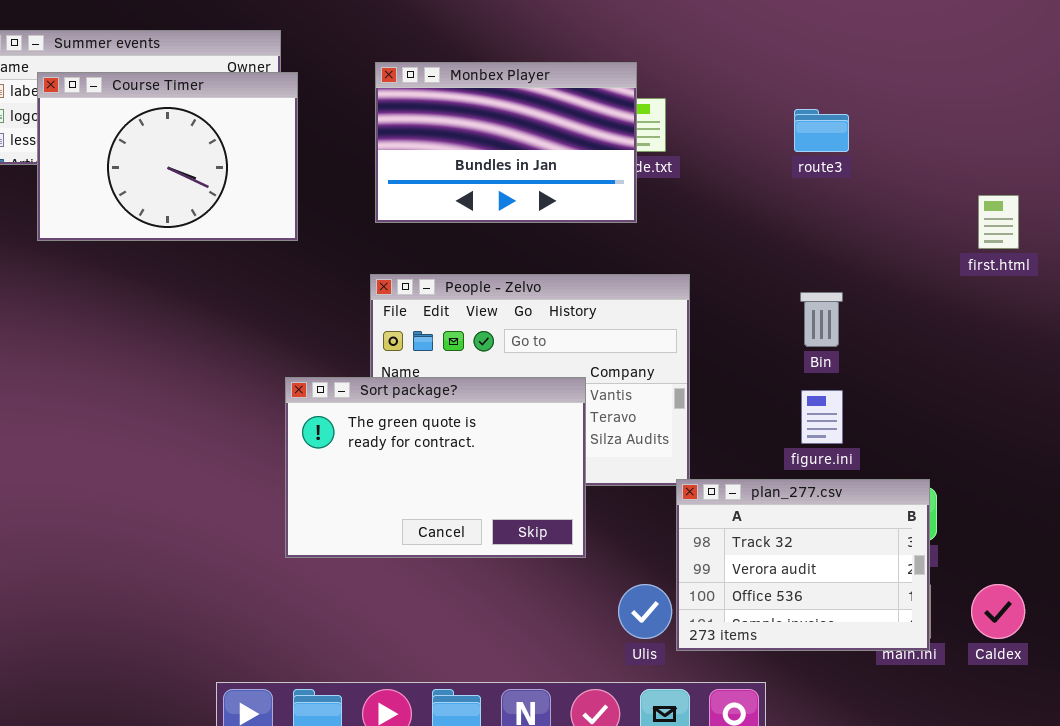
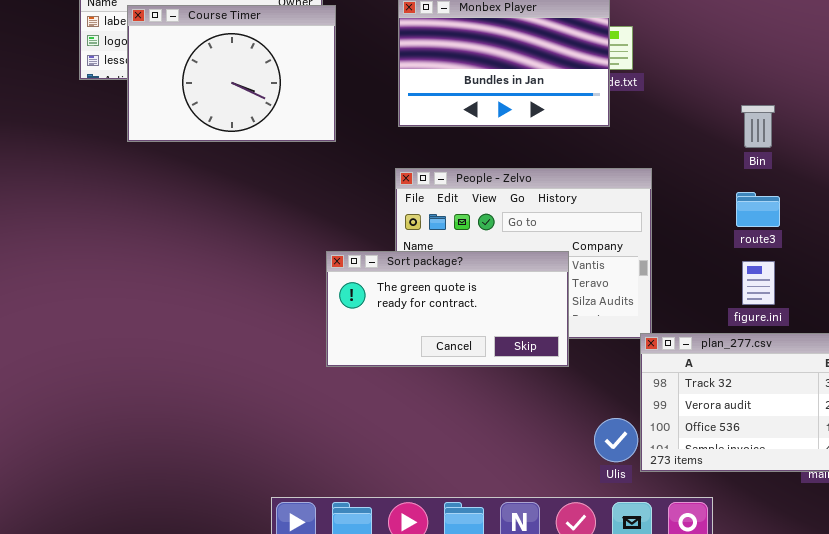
route3: [794,109,849,152] -> [736,192,780,227], moved
Bin: [800,292,843,347] -> [741,105,775,148], moved
Sort package?: [285,377,586,558] -> [326,251,569,367], resized

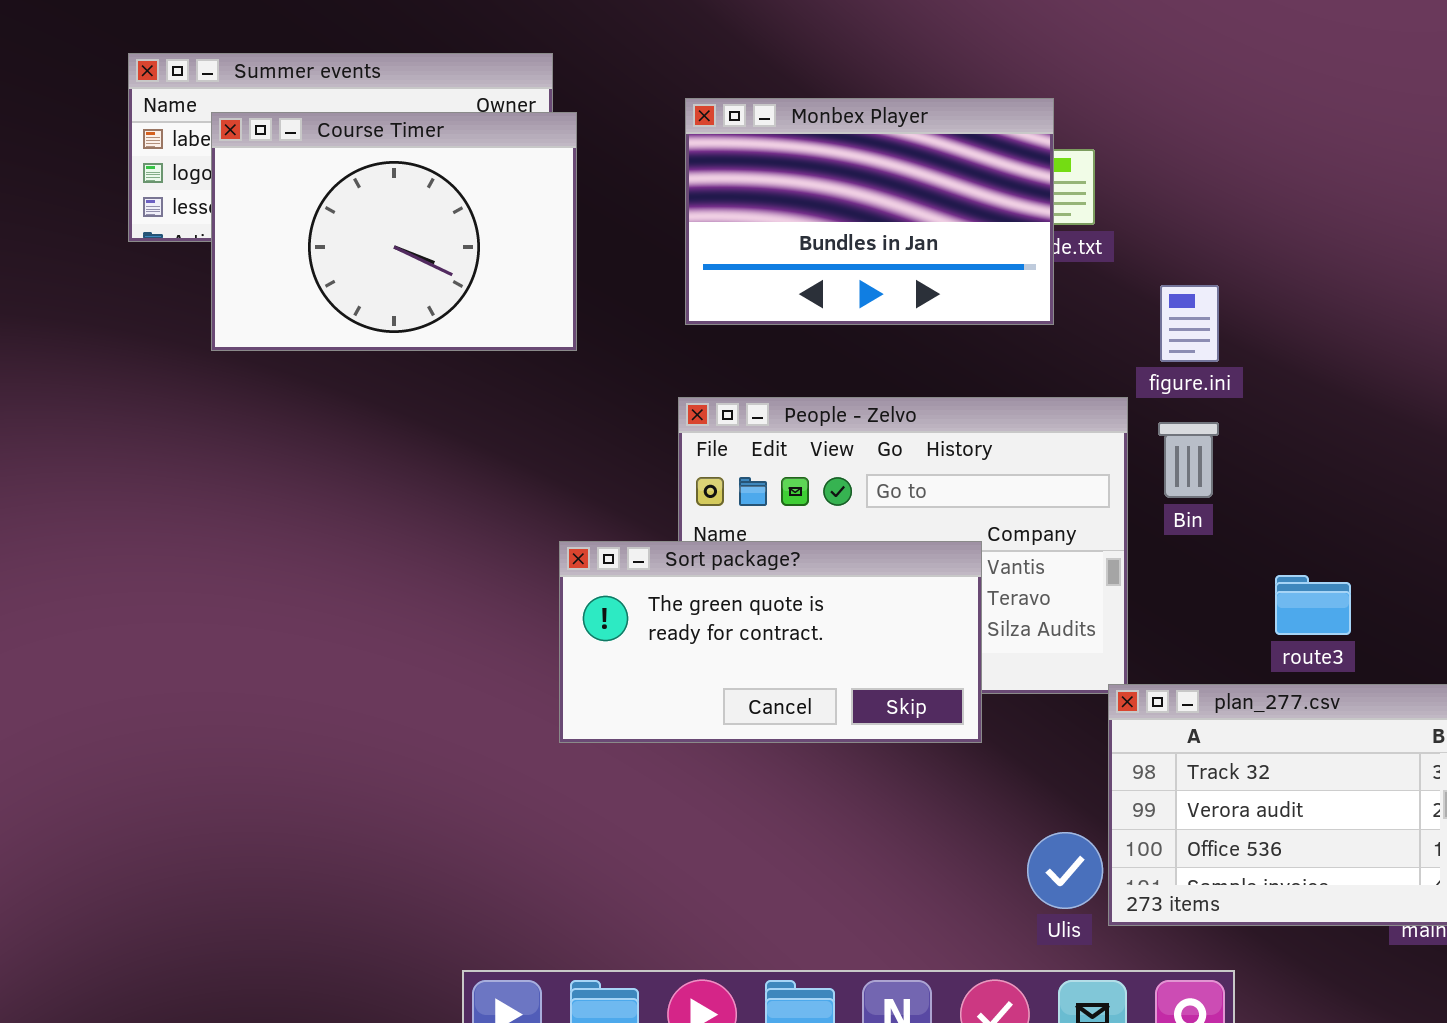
Bin: [741,105,775,148] -> [1158,422,1219,498], moved
route3: [736,192,780,227] -> [1275,575,1351,635], moved
figure.ini: [742,261,775,305] -> [1160,285,1219,362], moved

